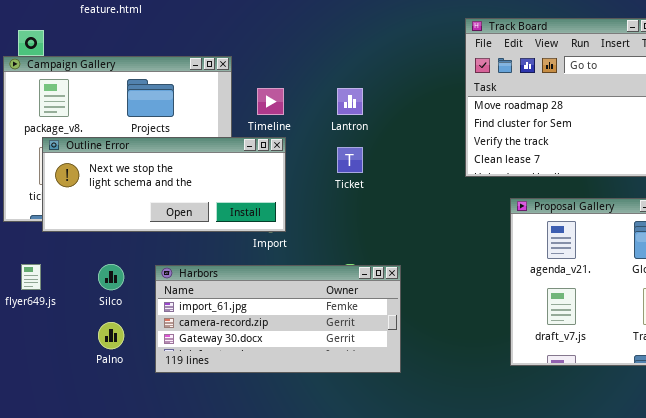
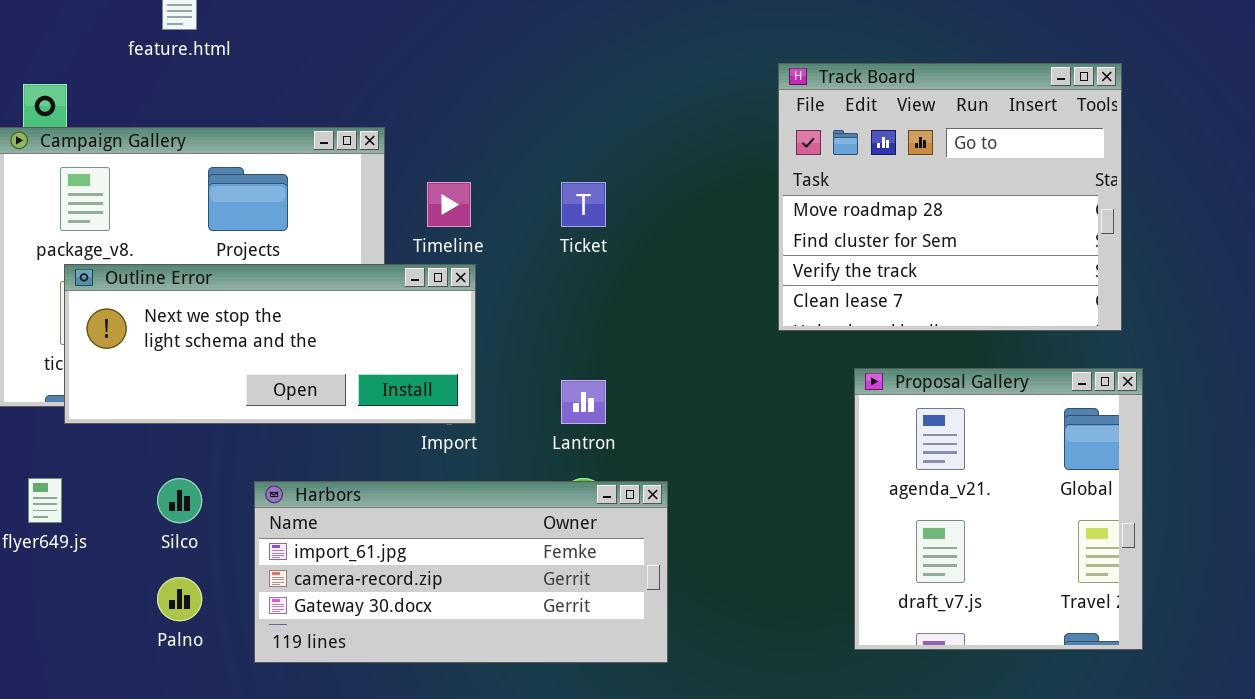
Lantron: [337,88,363,115] -> [561,380,606,424], moved
Ticket: [337,147,363,173] -> [561,182,606,227], moved

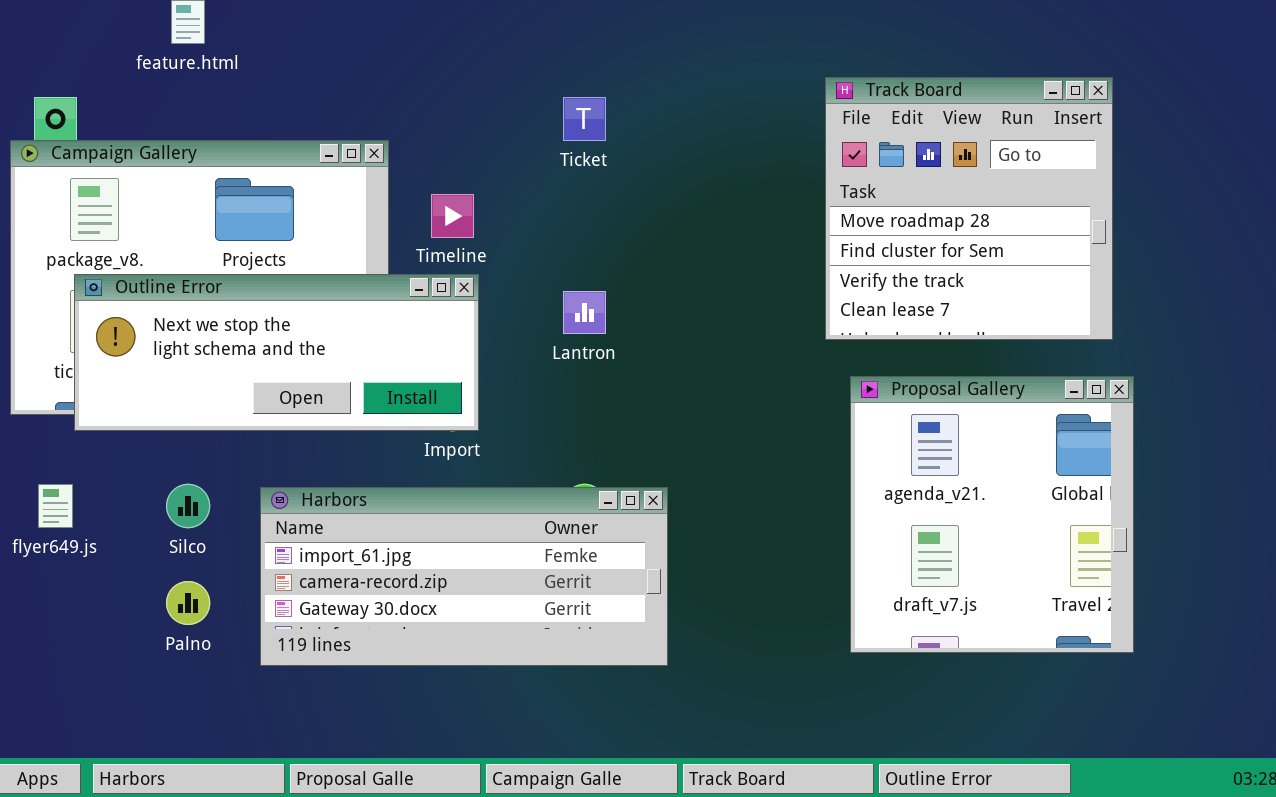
Track Board: [778,63,1122,331] -> [825,77,1113,340], resized
Ticket: [561,182,606,227] -> [563,97,606,141], moved
Lantron: [561,380,606,424] -> [563,291,606,334], moved

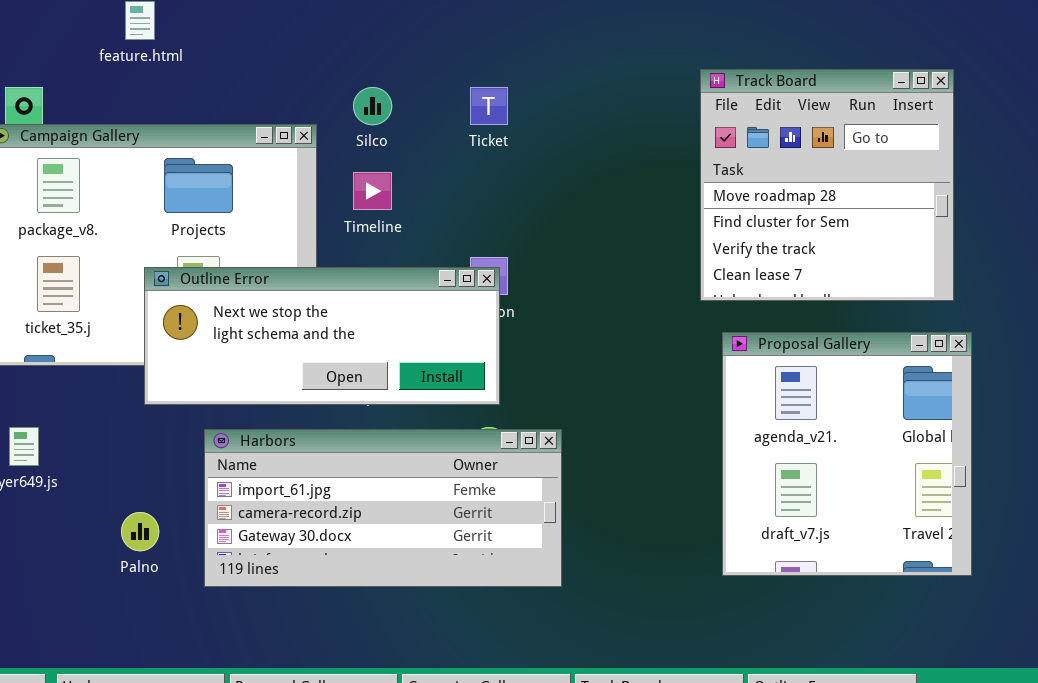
Outline Error: [74,274,479,431] -> [144,267,500,405], moved
Silco: [166,484,210,528] -> [353,87,392,125], moved

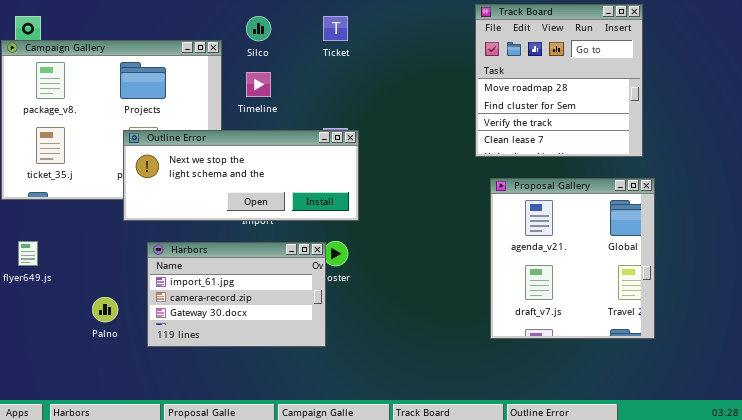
Outline Error: [144,267,500,405] -> [123,130,359,221], moved
Harbors: [204,429,562,587] -> [147,242,326,347], resized

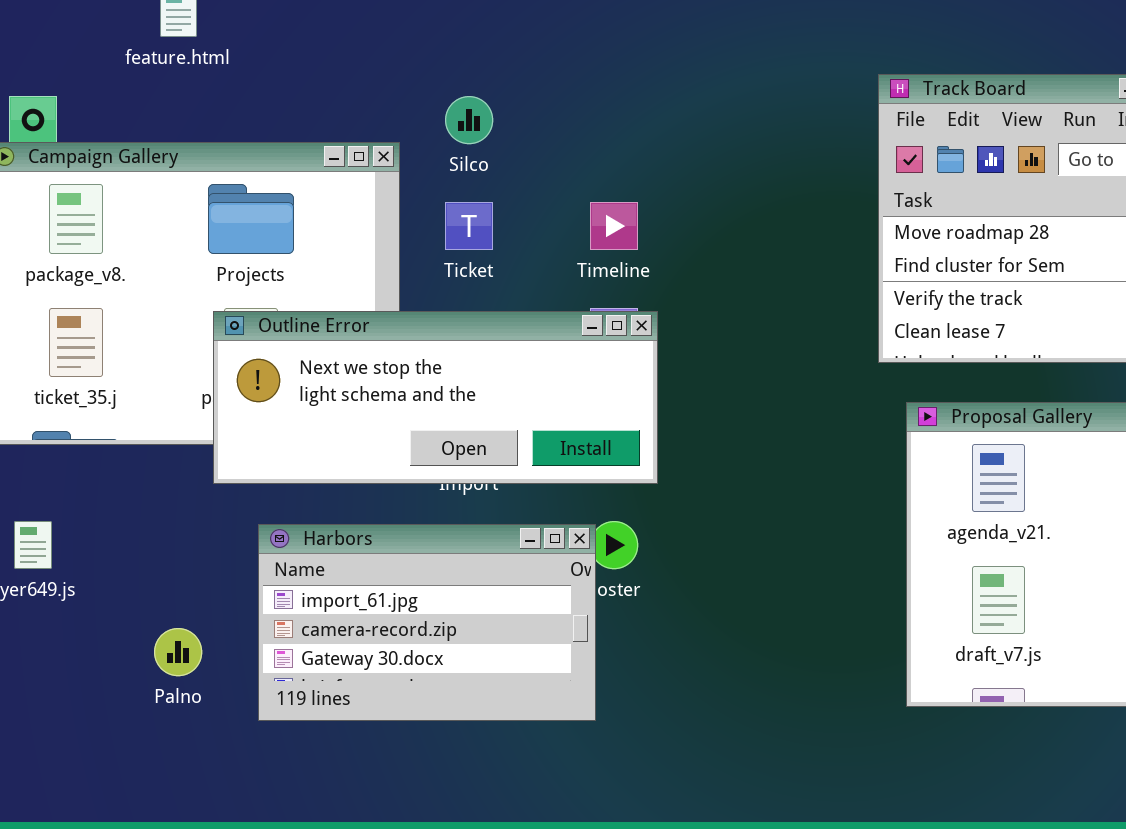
Ticket: [323,16,348,41] -> [445,202,493,250], moved
Timeline: [246,72,271,97] -> [590,202,638,250], moved

